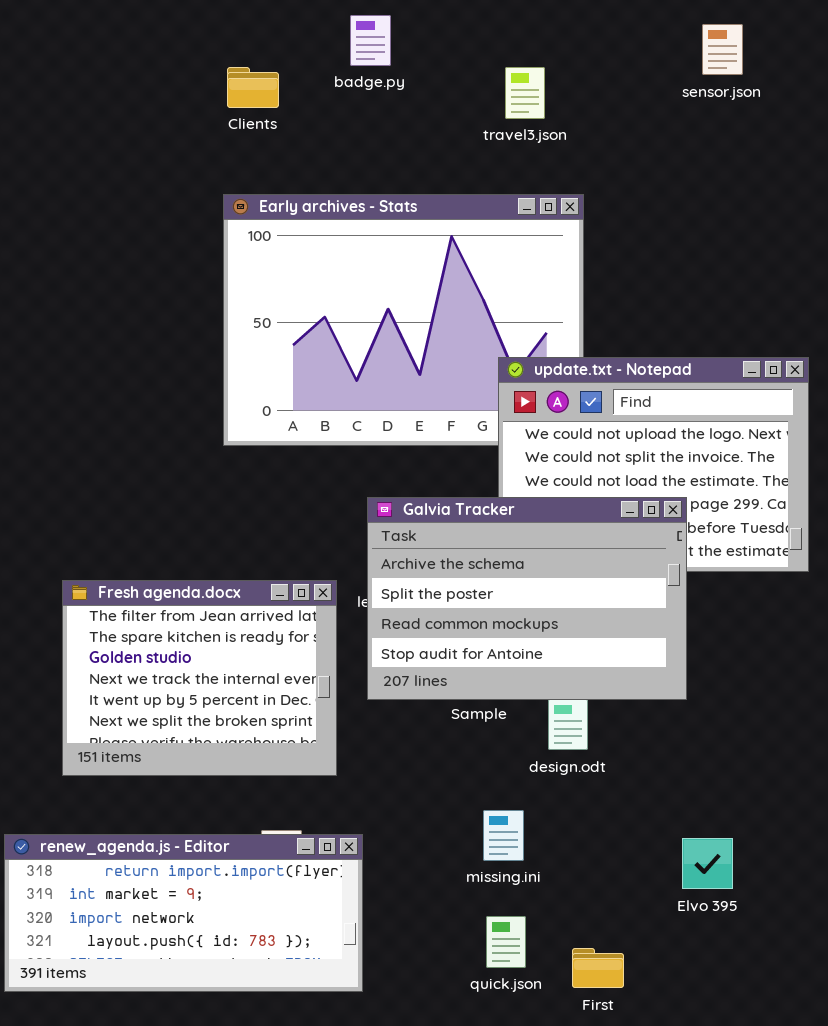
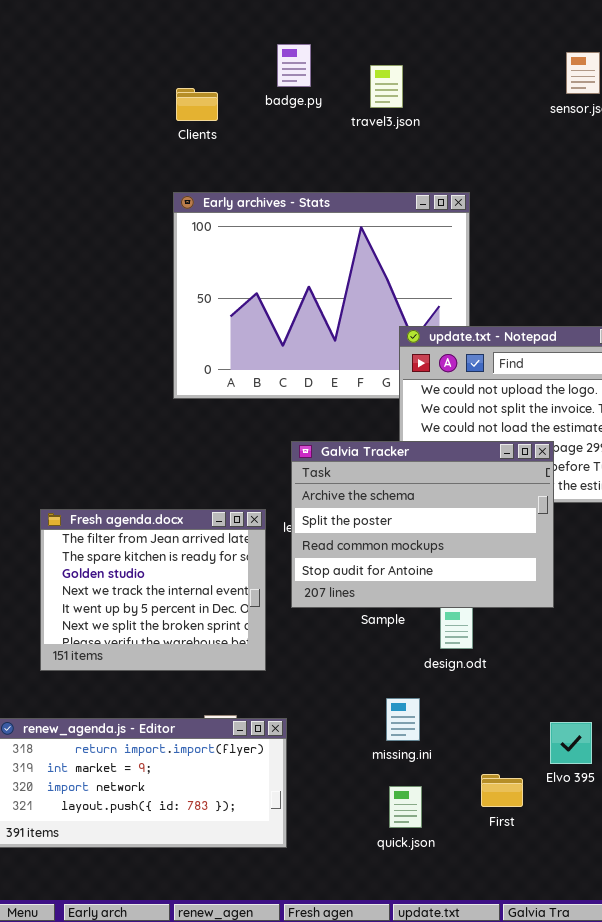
travel3.json: [505,67,545,119] -> [370,65,403,108], moved
First: [572,948,624,988] -> [481,774,523,807], moved

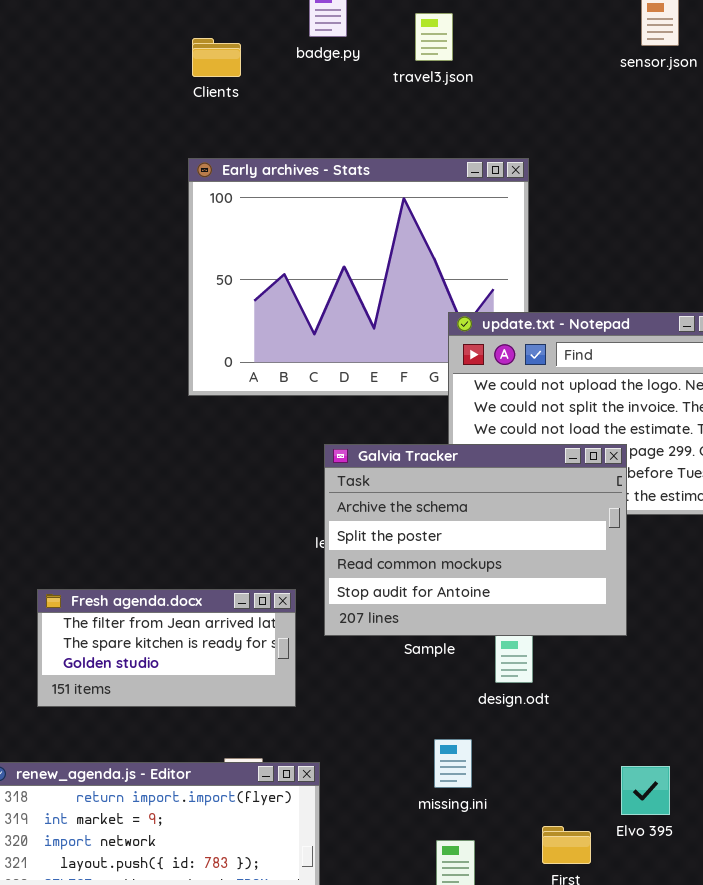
Fresh agenda.docx: [40,509,266,671] -> [37,589,296,707], resized

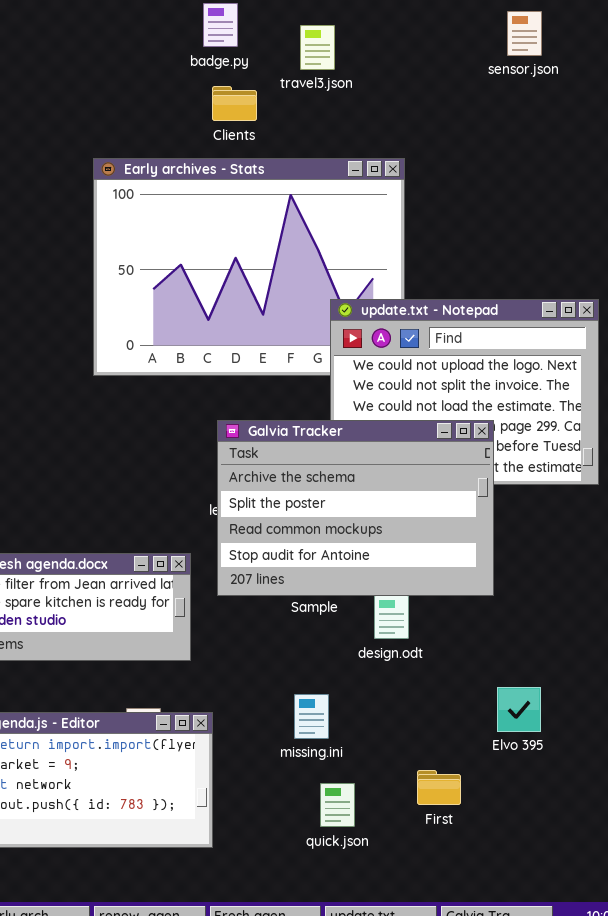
Clients: [192,38,241,77] -> [212,86,257,121], moved
missing.ini: [434,739,472,788] -> [294,694,329,739], moved
Elvo 395: [621,766,670,815] -> [497,687,541,732], moved

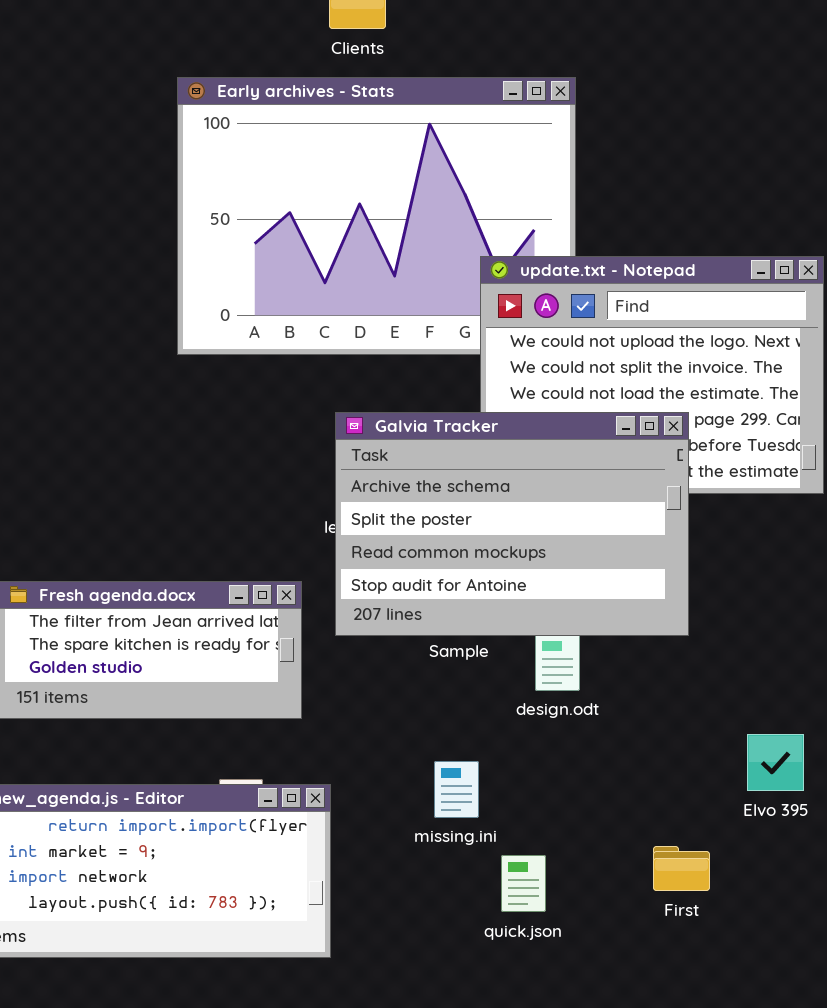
Elvo 395: [497,687,541,732] -> [747,734,804,791], moved
First: [417,770,461,805] -> [653,846,710,891], moved
quick.json: [320,783,355,827] -> [501,855,546,912], moved

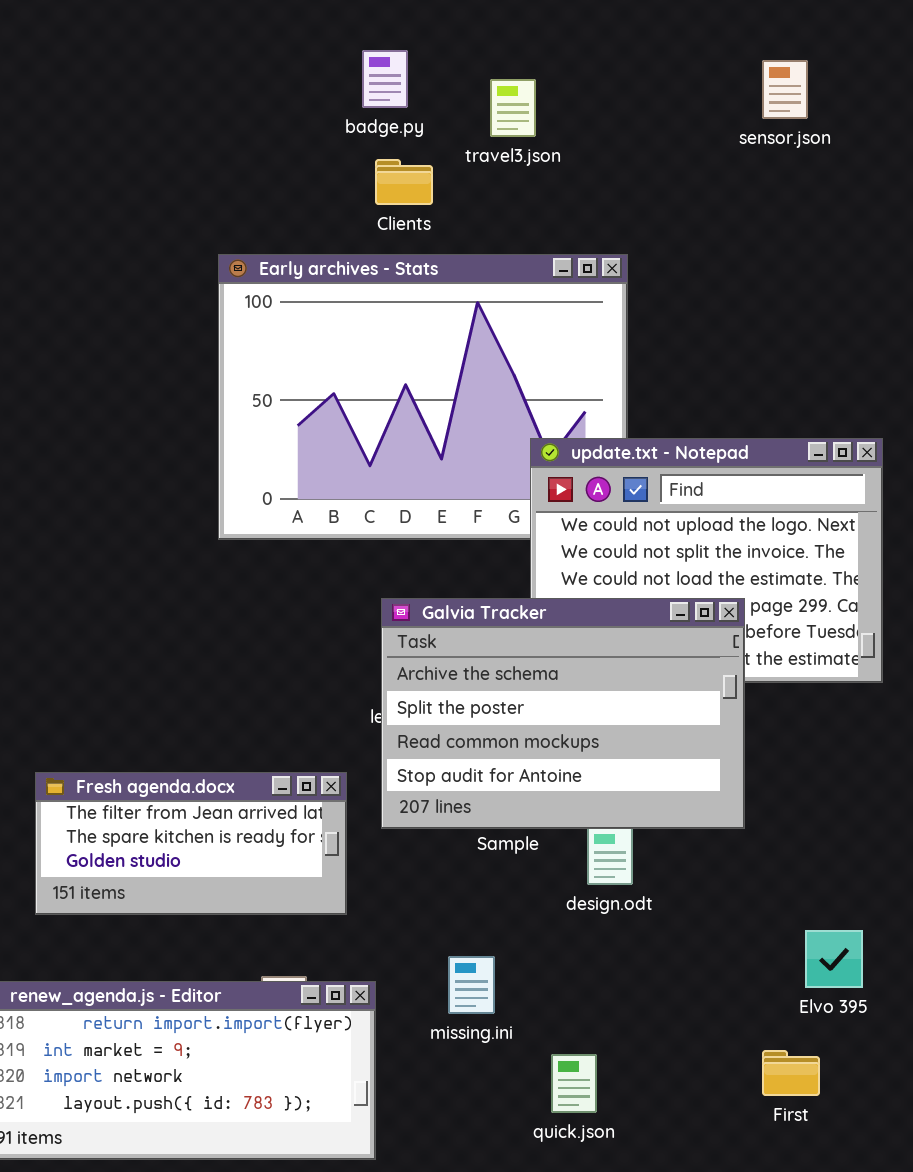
missing.ini: [434,761,479,818] -> [448,956,495,1014], moved
First: [653,846,710,891] -> [762,1050,820,1096], moved

